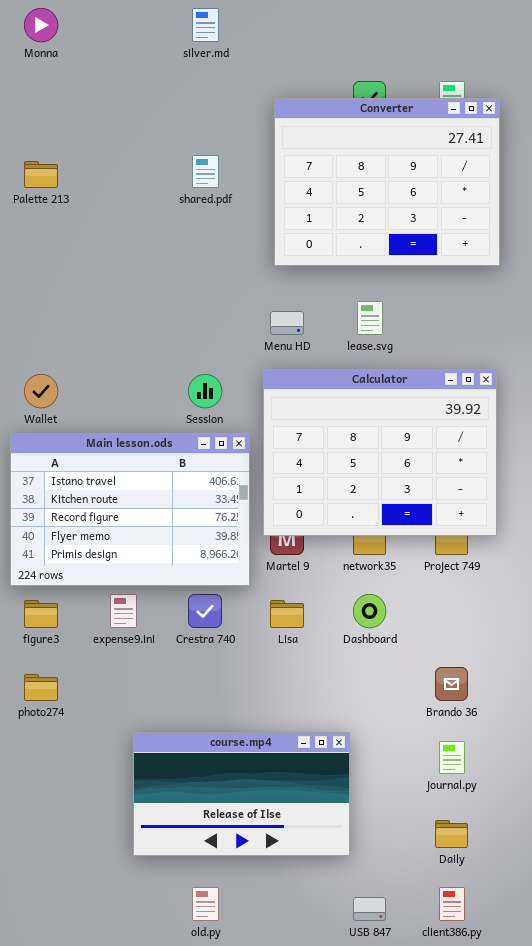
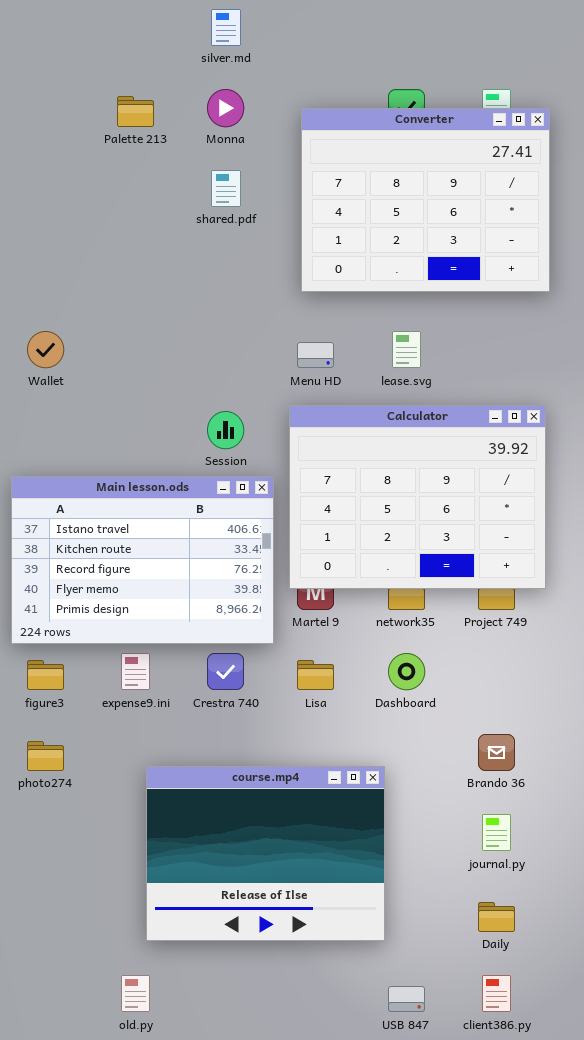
Monna: [24,8,58,42] -> [207,89,244,127], moved
Palette 213: [24,161,58,188] -> [117,96,154,127], moved
Wallet: [24,374,58,408] -> [27,331,64,368], moved
course.mp4: [133,732,350,856] -> [146,766,385,941], resized
old.py: [192,887,219,921] -> [121,975,150,1012], moved

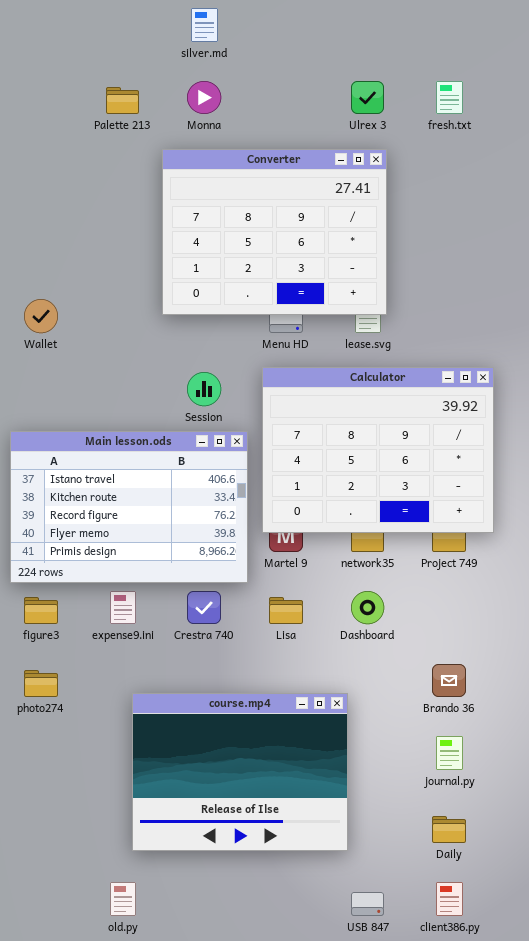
Converter: [301,108,550,292] -> [162,149,387,315], moved

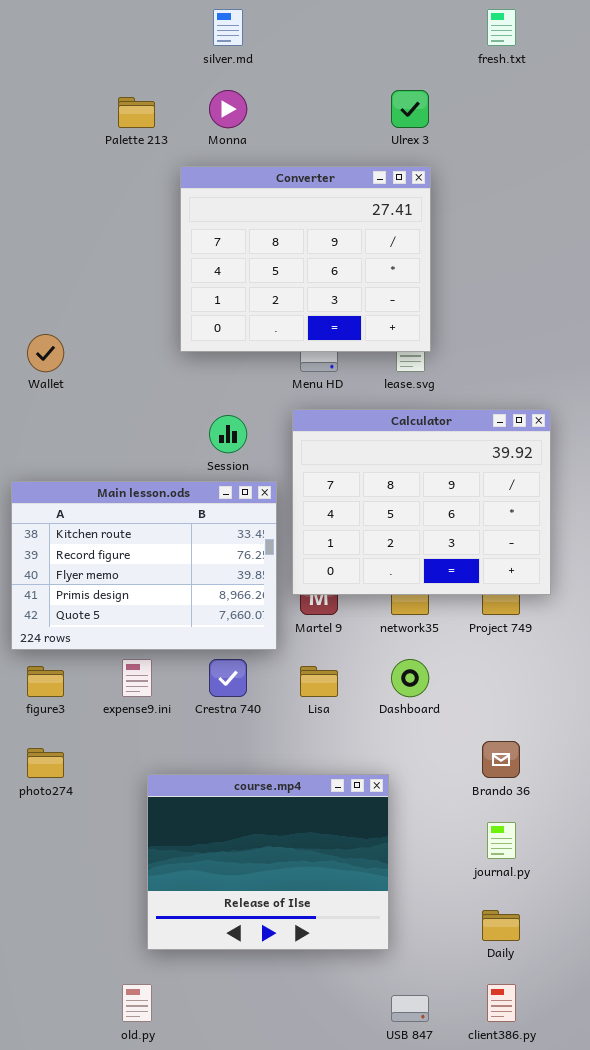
fresh.txt: [436,81,463,114] -> [487,9,516,46], moved
Main lesson.ods: [10,431,248,583] -> [11,481,277,650], scrolled down 1 row

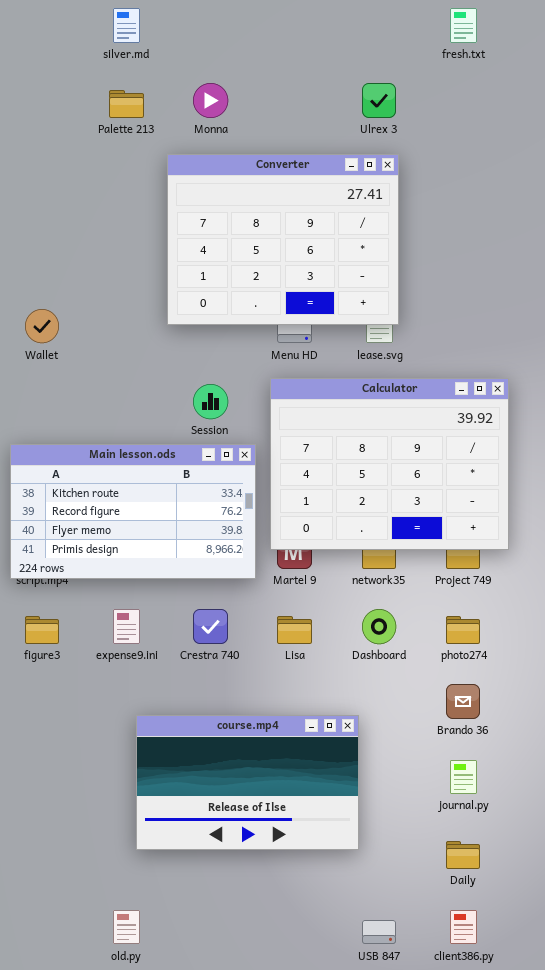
silver.md: [213,9,243,46] -> [113,8,140,43], moved
Main lesson.ods: [11,481,277,650] -> [10,444,256,579], resized
photo274: [27,748,64,778] -> [446,616,480,644], moved
course.mp4: [147,774,389,950] -> [136,715,359,850], resized

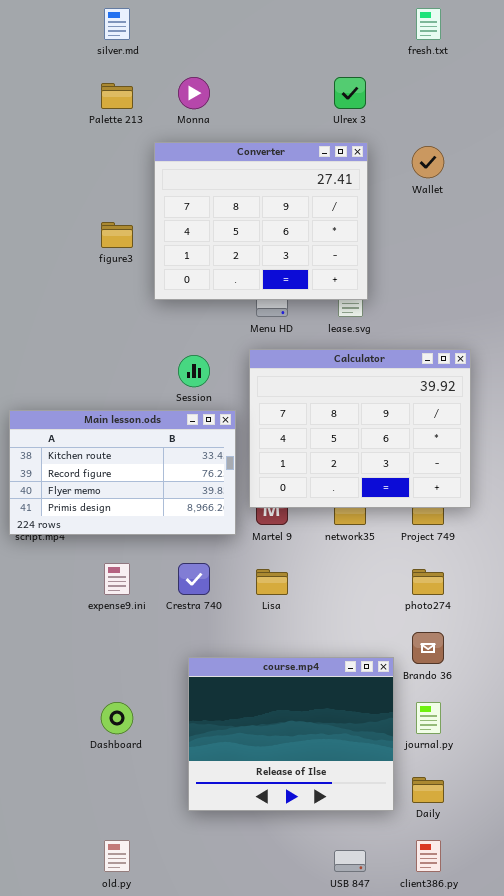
Wallet: [25,309,59,343] -> [412,146,444,178], moved
Dashboard: [362,609,396,644] -> [101,702,133,734], moved
figure3: [25,616,59,644] -> [101,222,133,248], moved
course.mp4: [136,715,359,850] -> [188,657,394,811], moved, resized

